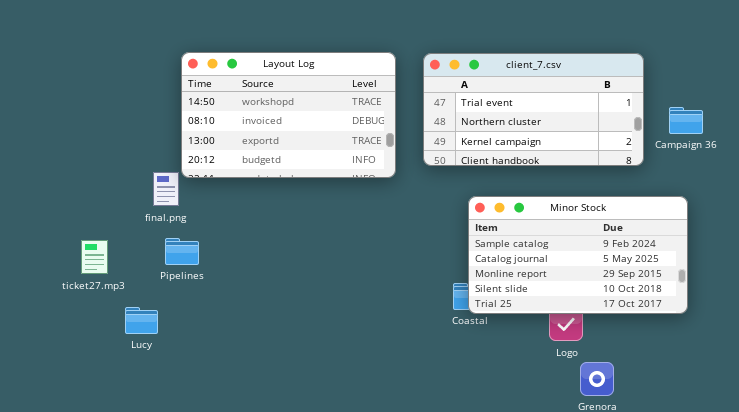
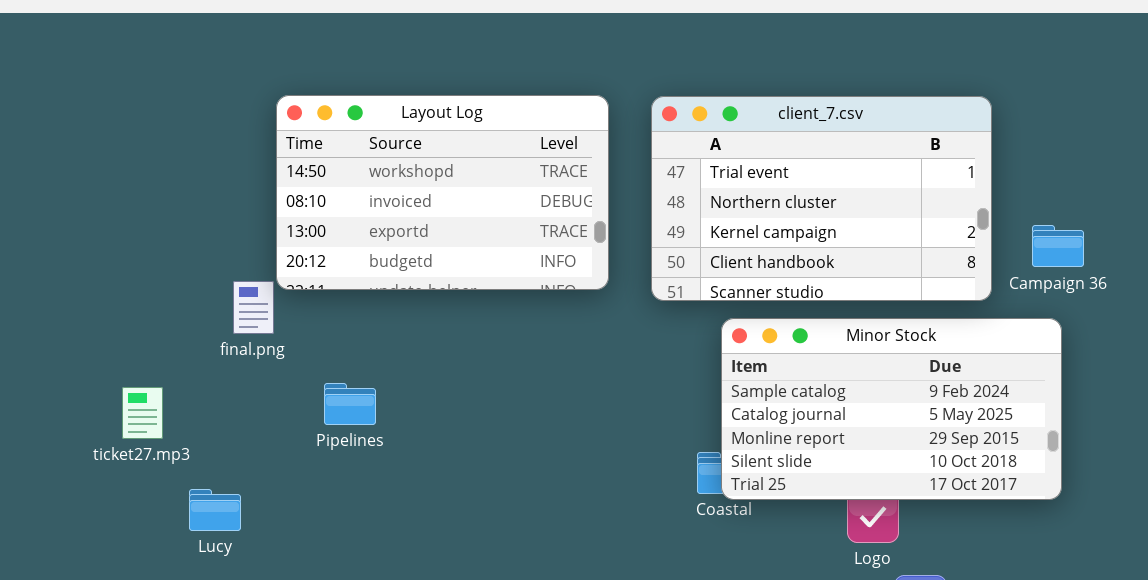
client_7.csv: [423,53,644,166] -> [651,96,992,301], resized
Campaign 36: [669,107,703,134] -> [1032,225,1084,267], moved
Pipelines: [165,238,199,265] -> [324,383,376,425], moved

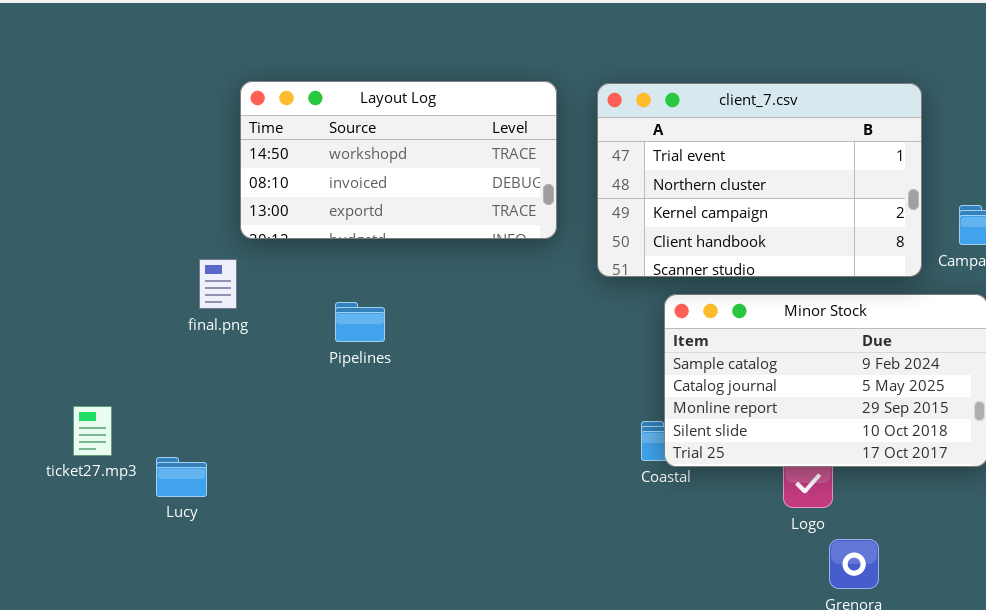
Layout Log: [276,95,609,290] -> [240,81,557,239], resized
Pipelines: [324,383,376,425] -> [335,302,385,342], moved
ticket27.mp3: [122,387,163,439] -> [73,406,112,456], moved

